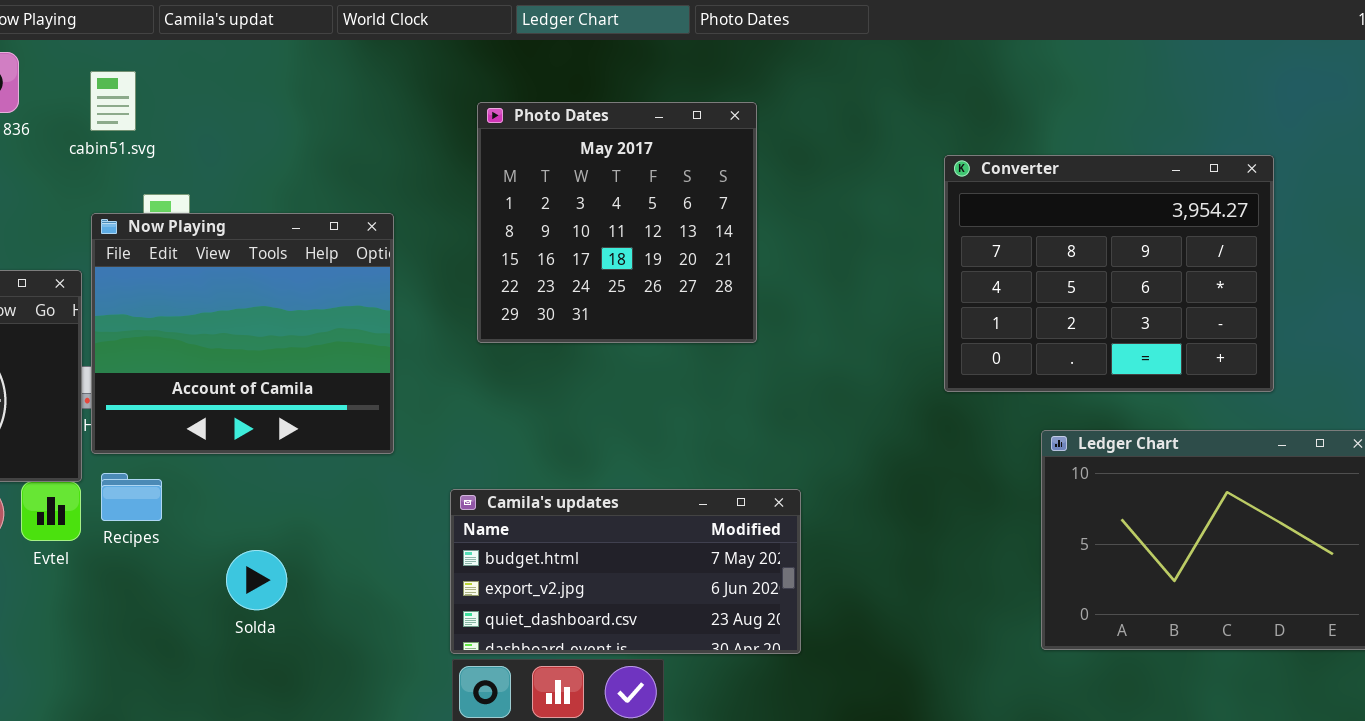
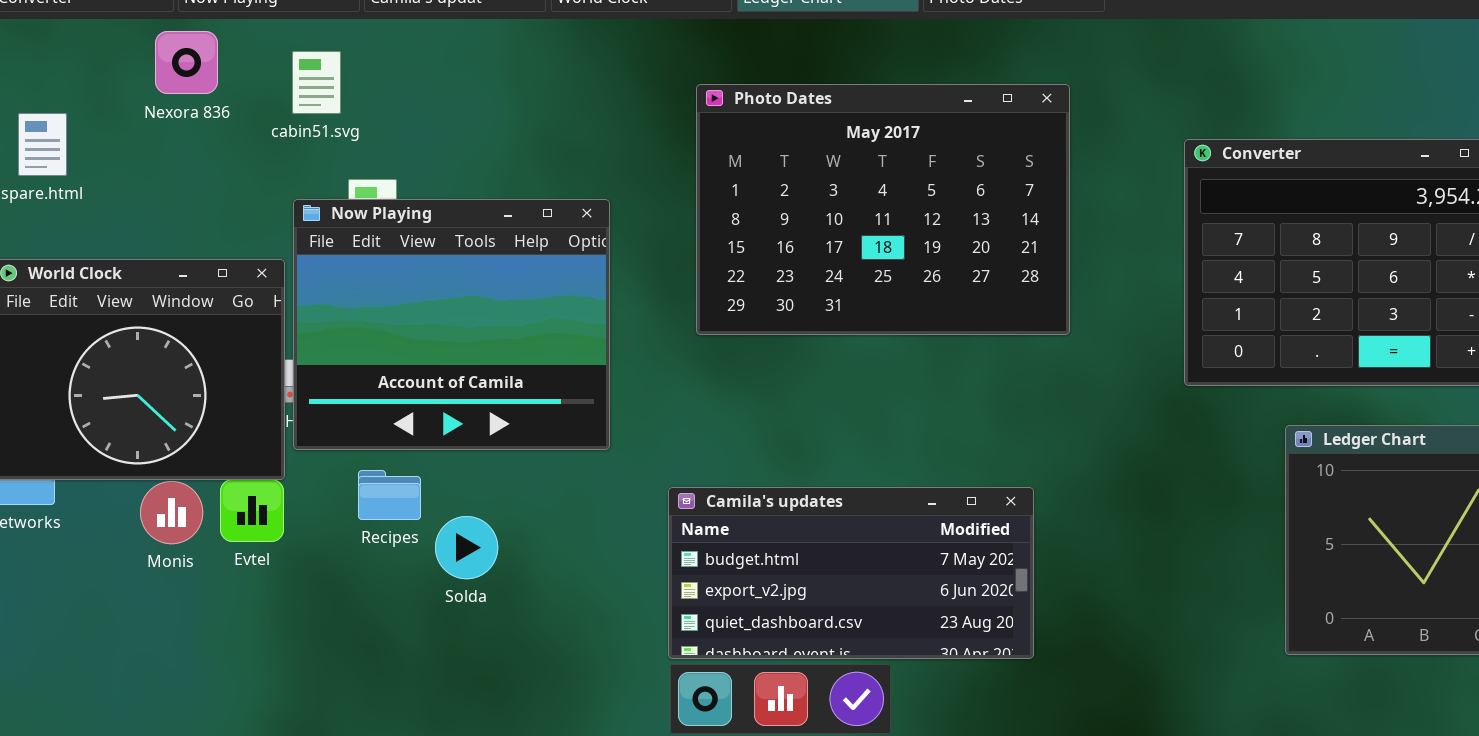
Photo Dates: [477,102,757,343] -> [696,84,1070,335], resized
Recipes: [101,473,162,521] -> [358,470,421,520], moved
Solda: [226,550,287,610] -> [435,516,498,579], moved

